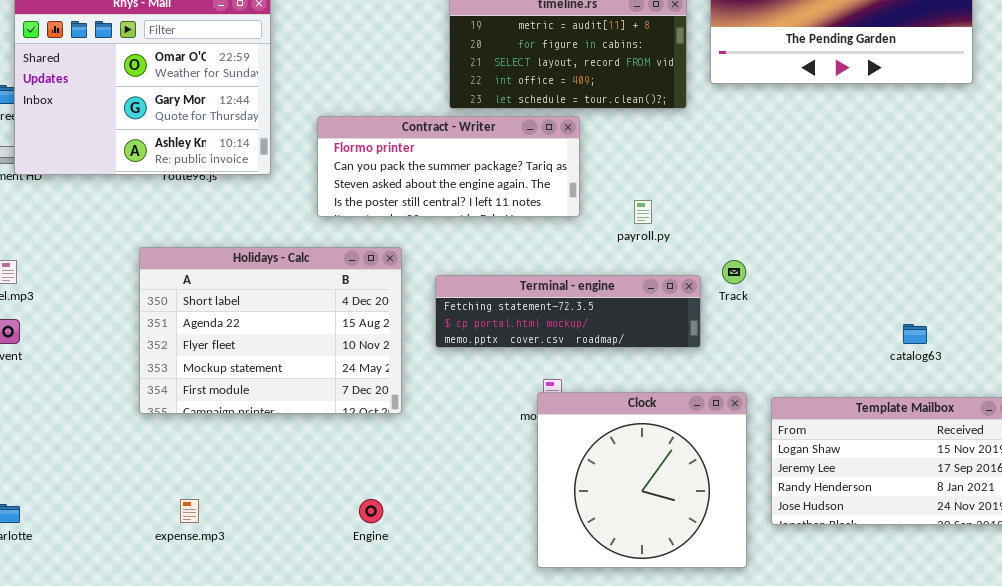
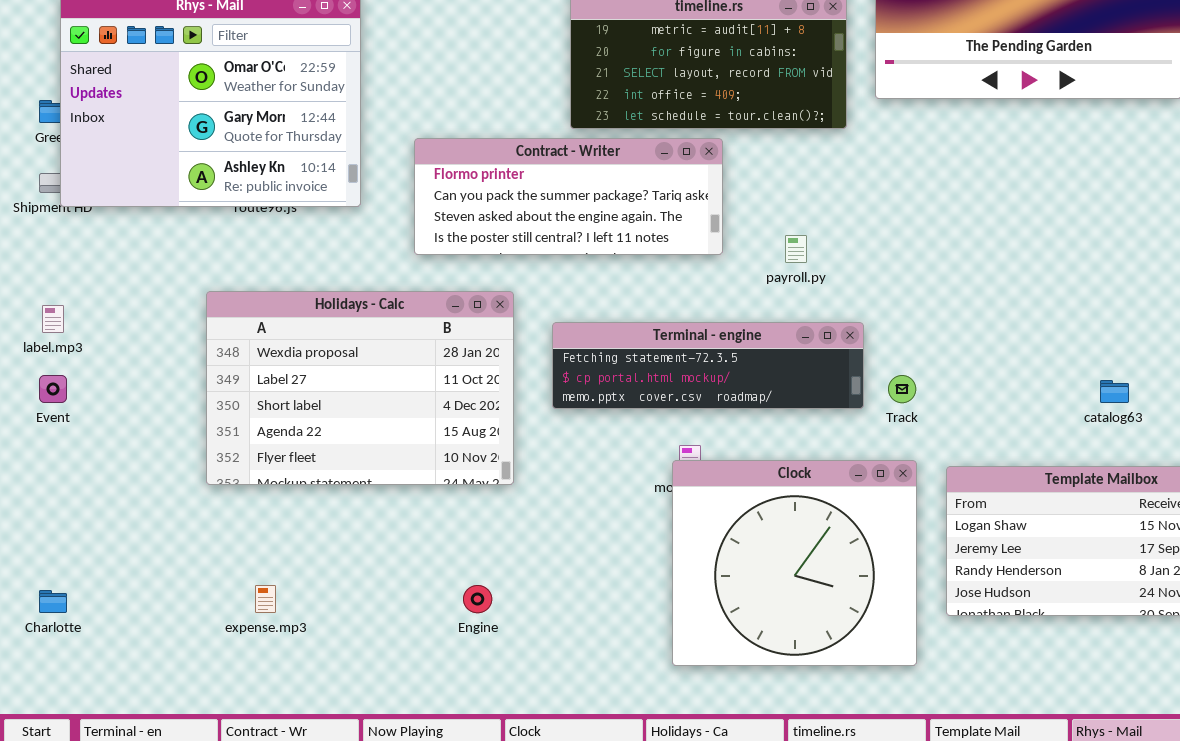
Holidays - Calc: [139,247,402,414] -> [206,291,514,485], scrolled up 2 rows
Track: [722,260,746,284] -> [888,375,916,403], moved

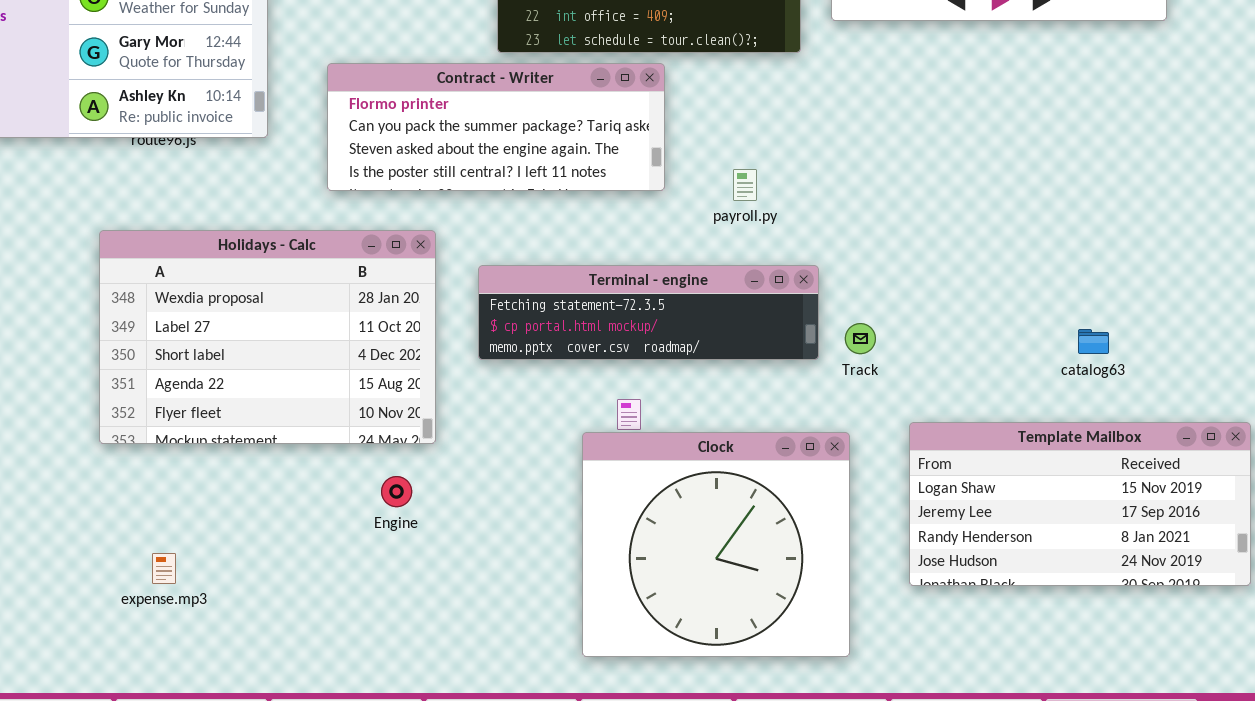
Clock: [672,460,917,666] -> [582,432,850,657], moved
Engine: [463,585,492,613] -> [381,476,412,507], moved

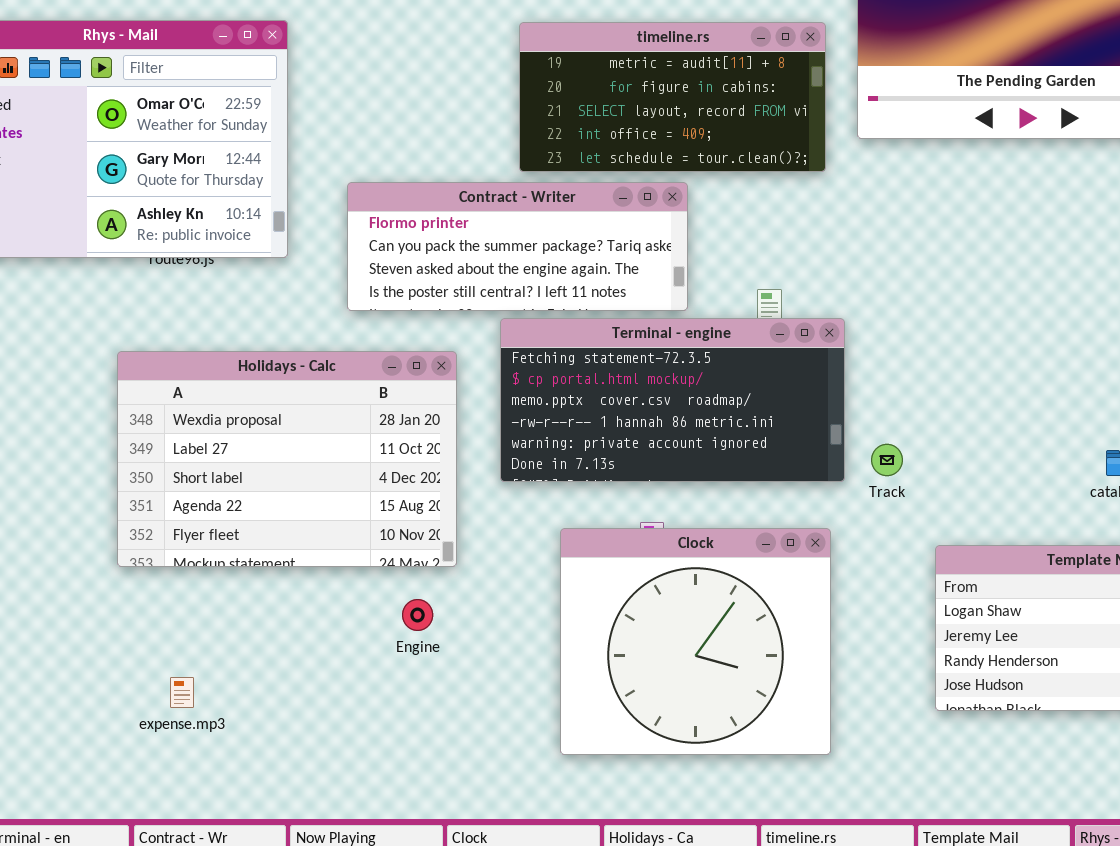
Terminal - engine: [478,265,819,360] -> [500,318,845,482], resized
Clock: [582,432,850,657] -> [560,528,831,755], moved

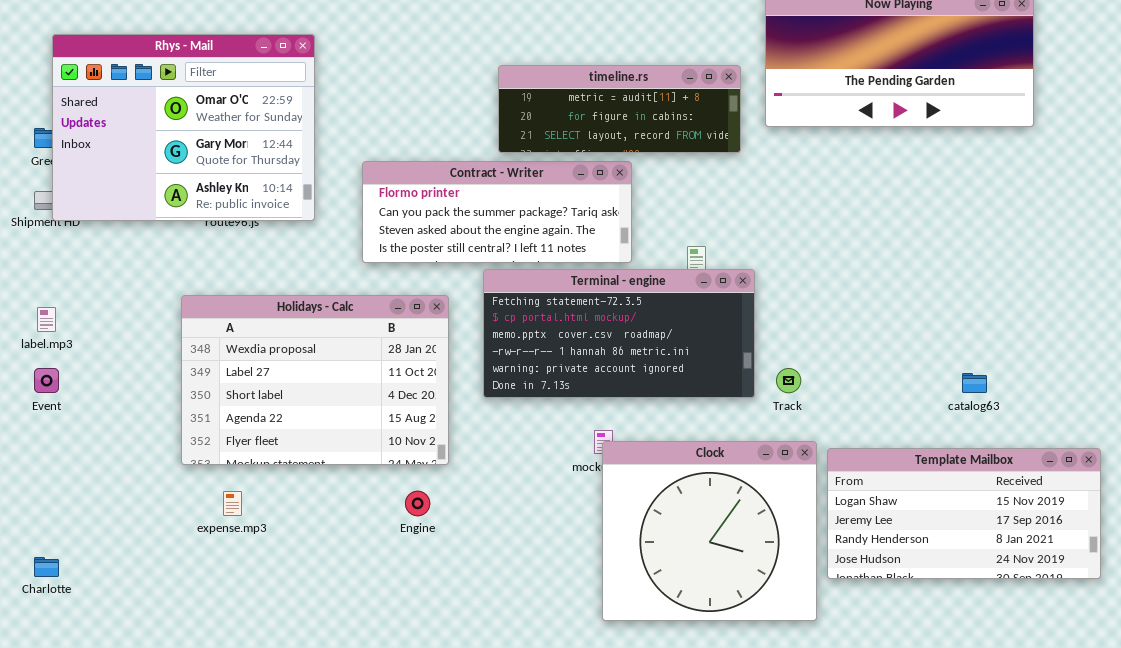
timeline.rs: [519,22,826,172] -> [498,65,741,153], resized
Clock: [560,528,831,755] -> [602,441,817,621], moved
expense.mp3: [170,677,194,708] -> [223,491,242,516], moved

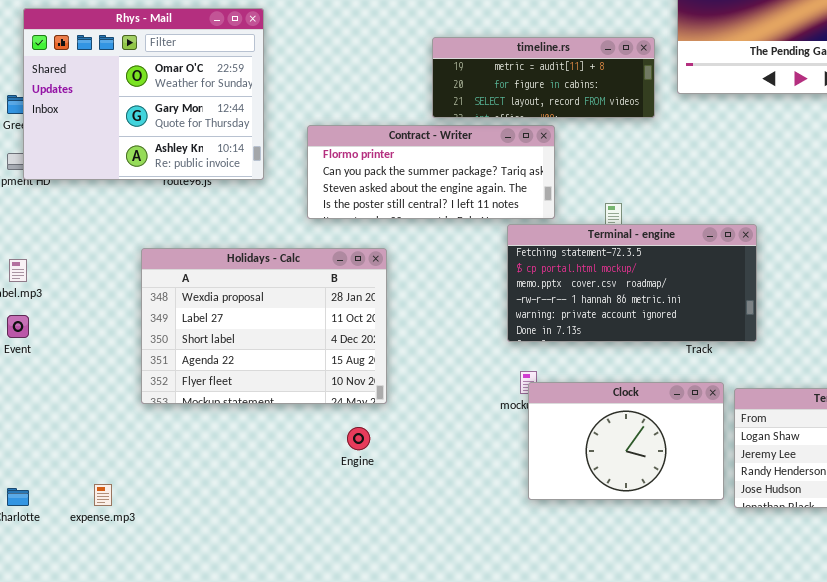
Terminal - engine: [483,269,755,398] -> [507,224,757,342], moved
Clock: [602,441,817,621] -> [528,382,724,500], resized
expense.mp3: [223,491,242,516] -> [94,484,112,506], moved

